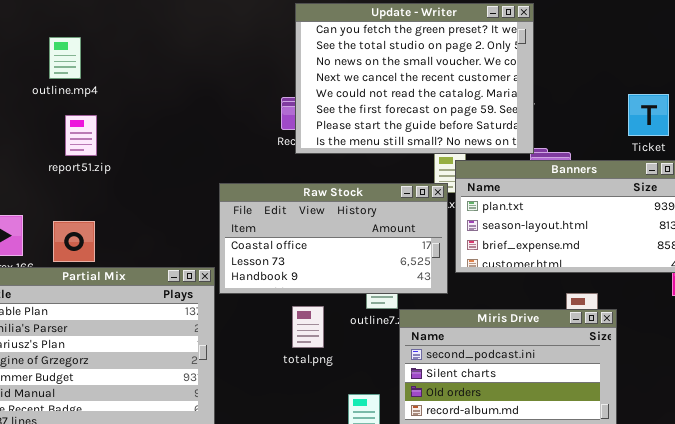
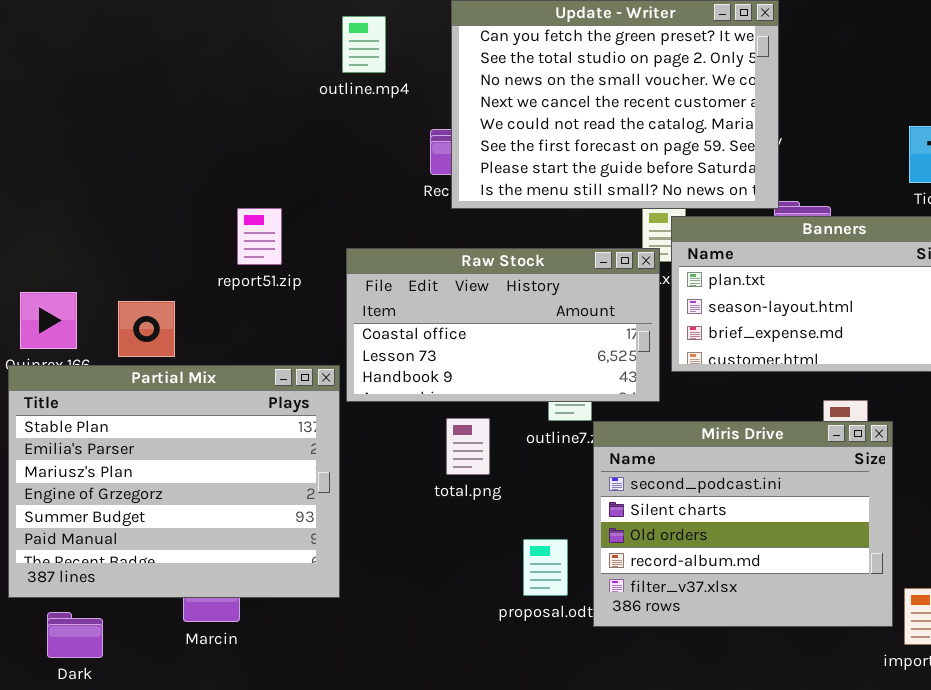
outline.mp4: [49,37,81,79] -> [342,16,386,73], moved
report51.zip: [65,115,97,156] -> [237,208,282,265], moved

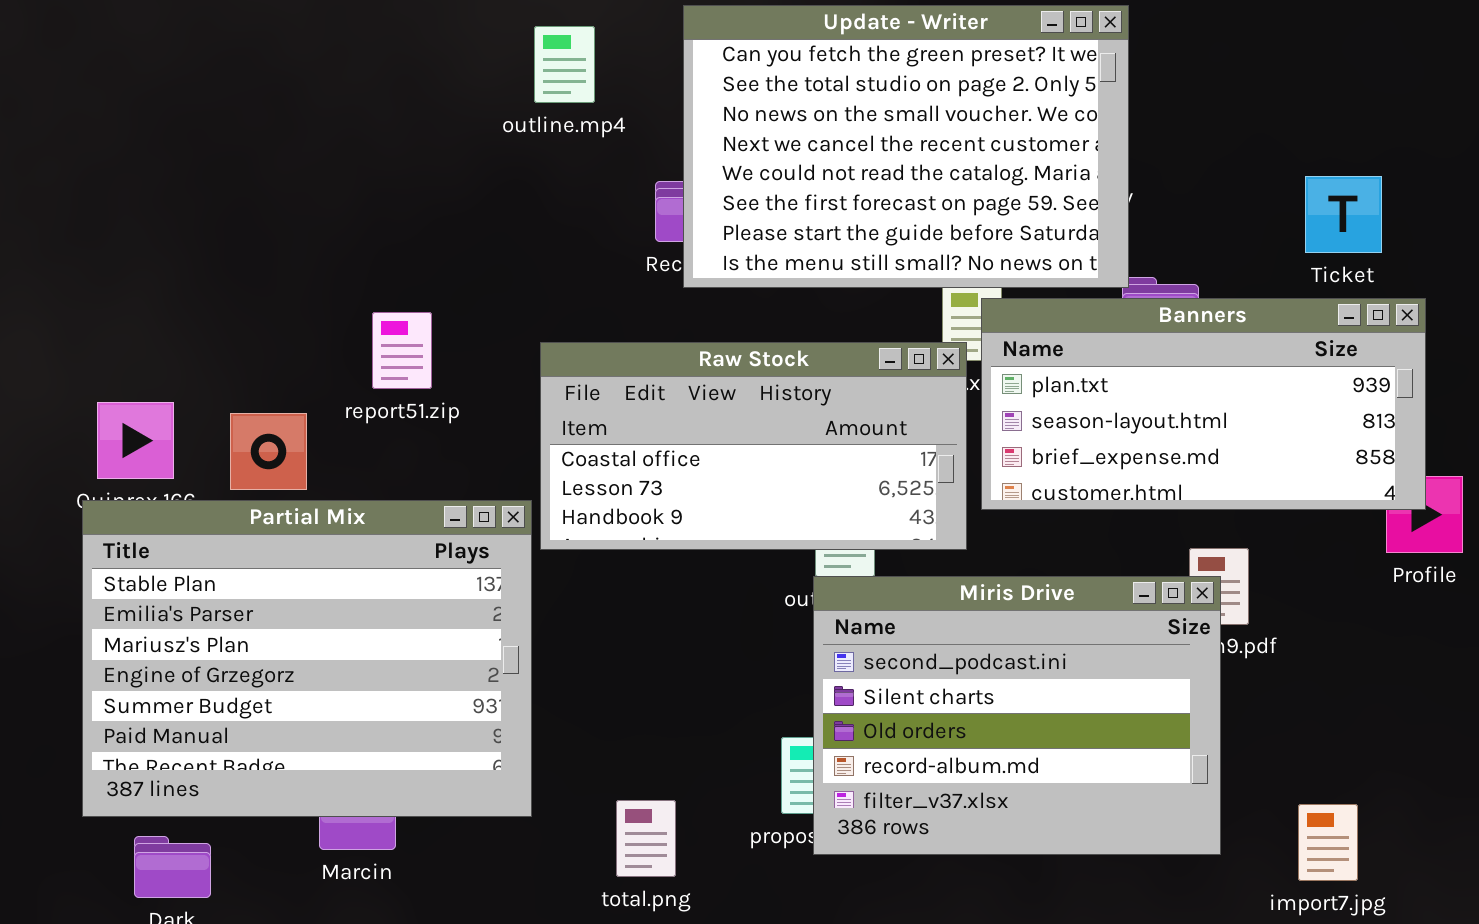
report51.zip: [237,208,282,265] -> [372,312,432,389], moved
total.png: [446,418,490,475] -> [616,800,676,877], moved
Miris Drive: [593,421,893,627] -> [813,576,1221,855], moved

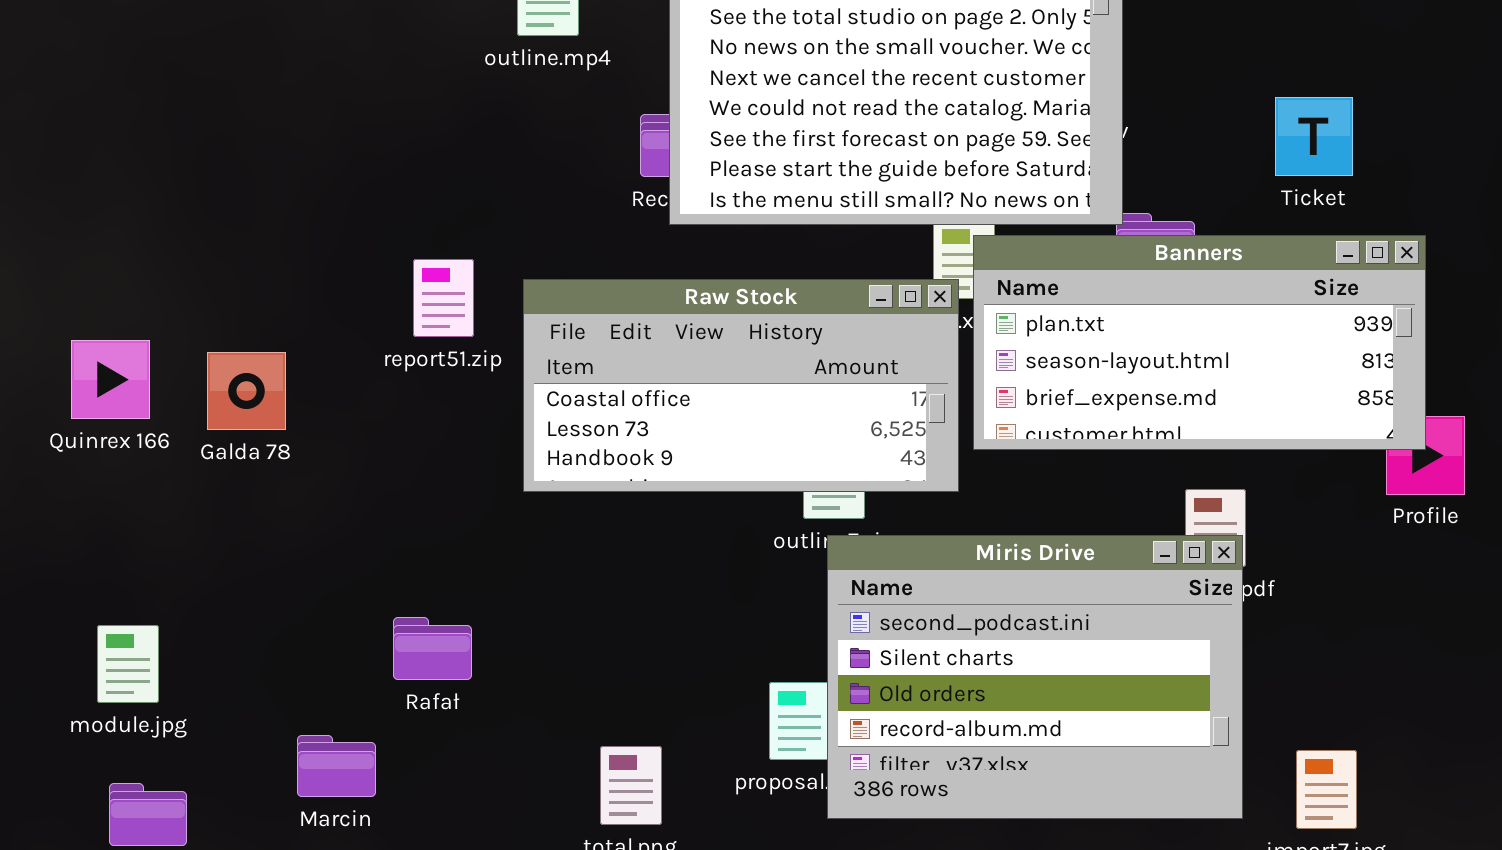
Ticket: [1305,176,1382,253] -> [1275,97,1353,176], moved
report51.zip: [372,312,432,389] -> [413,259,474,337], moved
Partial Mix: [82,500,532,817] -> none, closed
Miris Drive: [813,576,1221,855] -> [827,535,1243,819], moved

